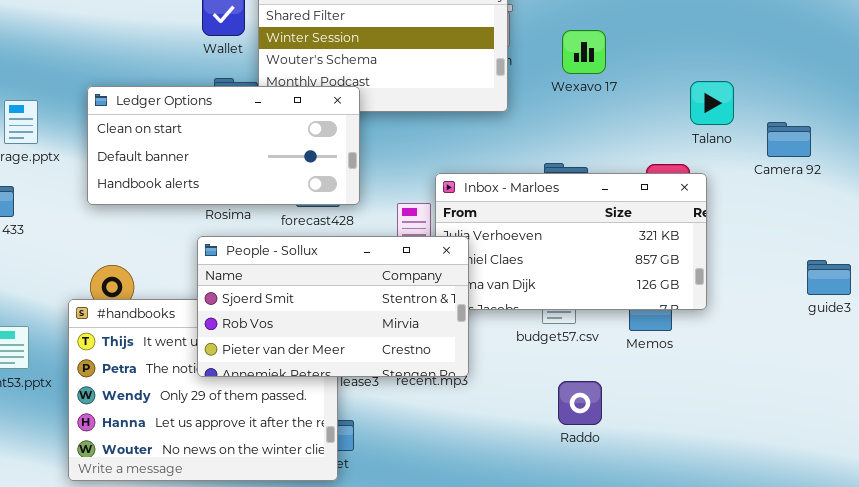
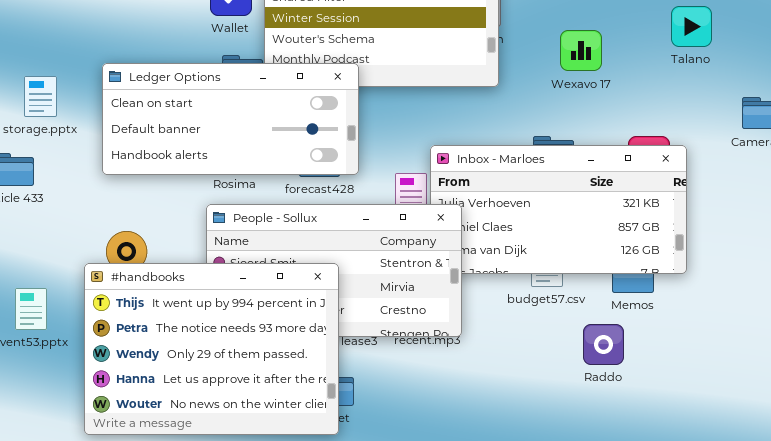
Wexavo 17: [562,30,606,74] -> [560,30,602,71], moved
Talano: [690,81,734,125] -> [671,6,712,47], moved
#handbooks: [68,299,338,481] -> [84,263,339,435], raised
Raddo: [558,381,602,425] -> [583,324,624,365], moved

